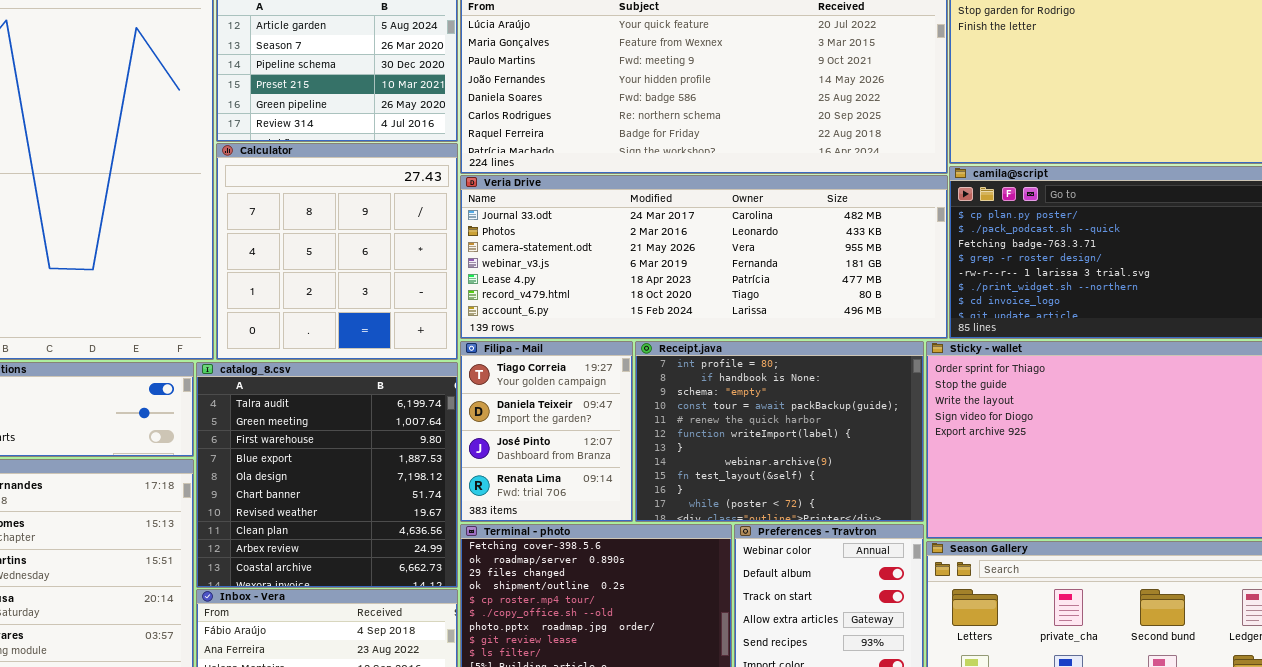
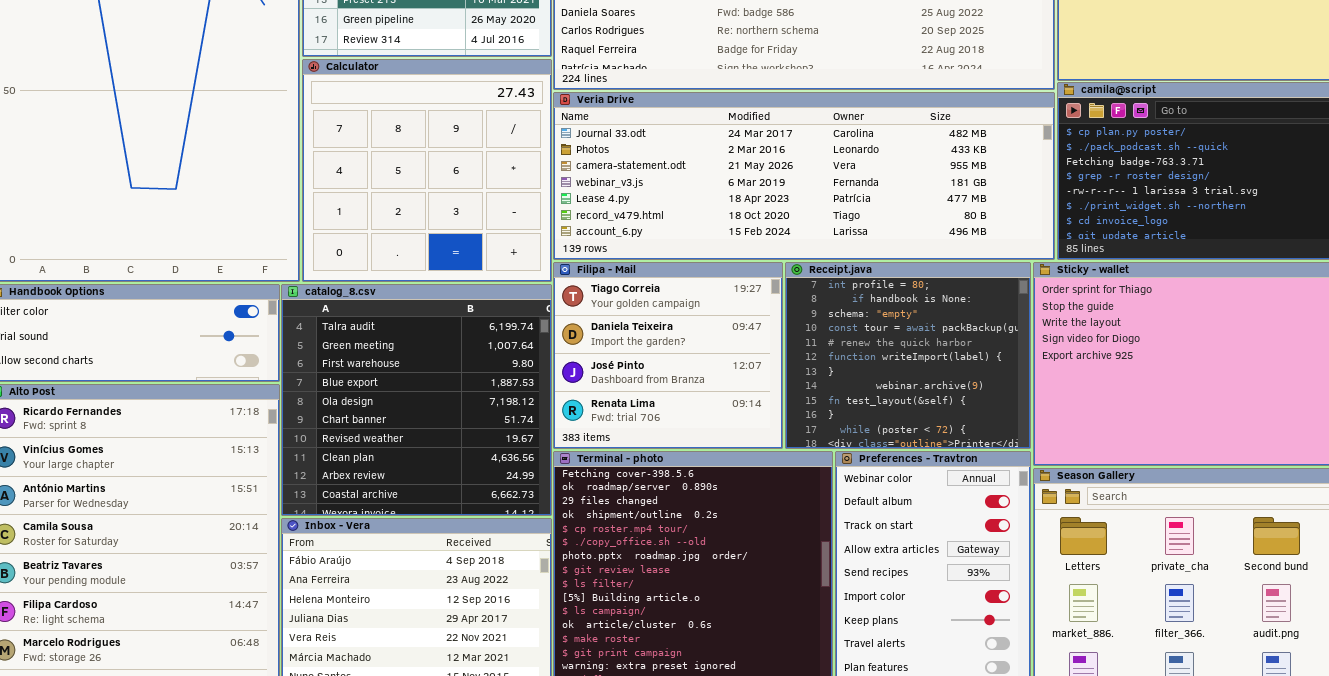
Filipa - Mail: [460,341,633,522] -> [553,262,783,449], resized
Receipt.java: [635,341,924,522] -> [785,262,1031,449], resized

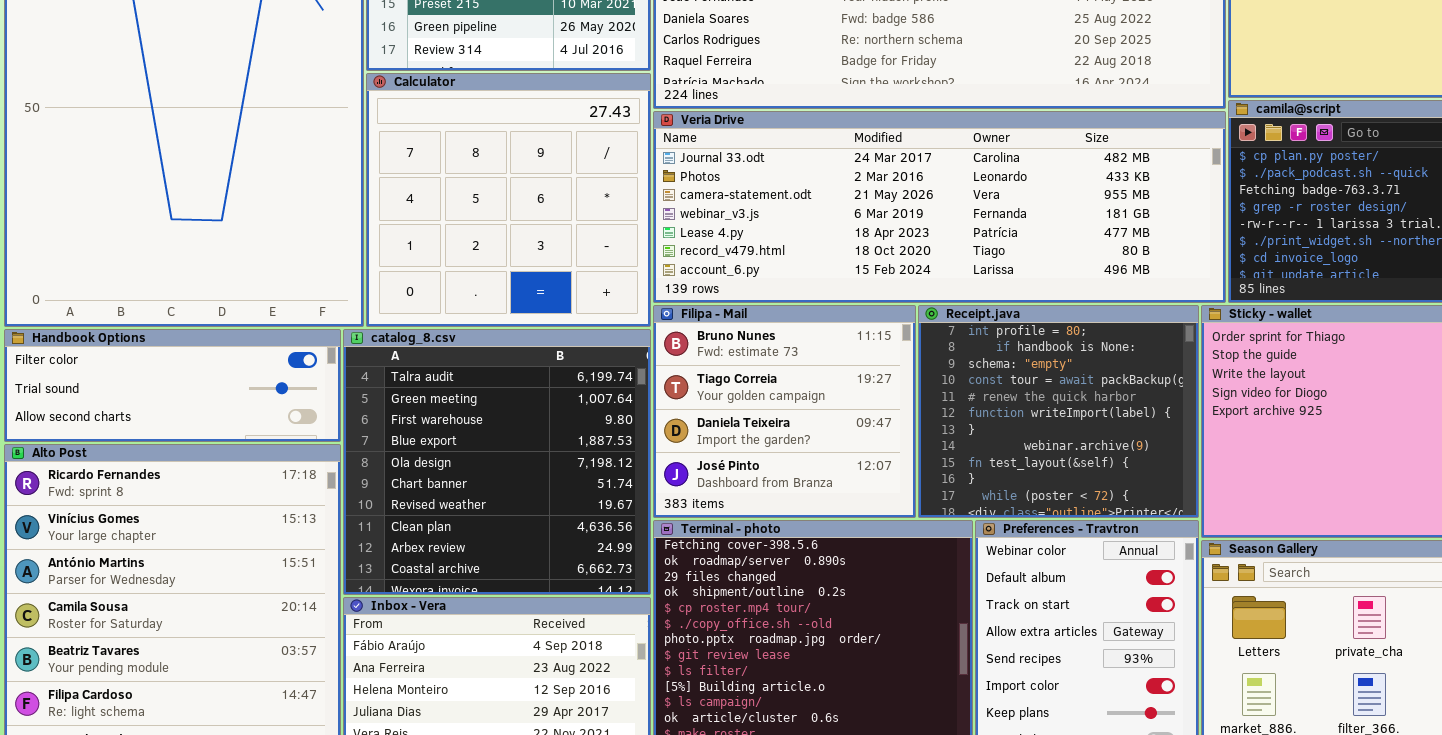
Filipa - Mail: [553,262,783,449] -> [653,305,916,518], scrolled up 1 row

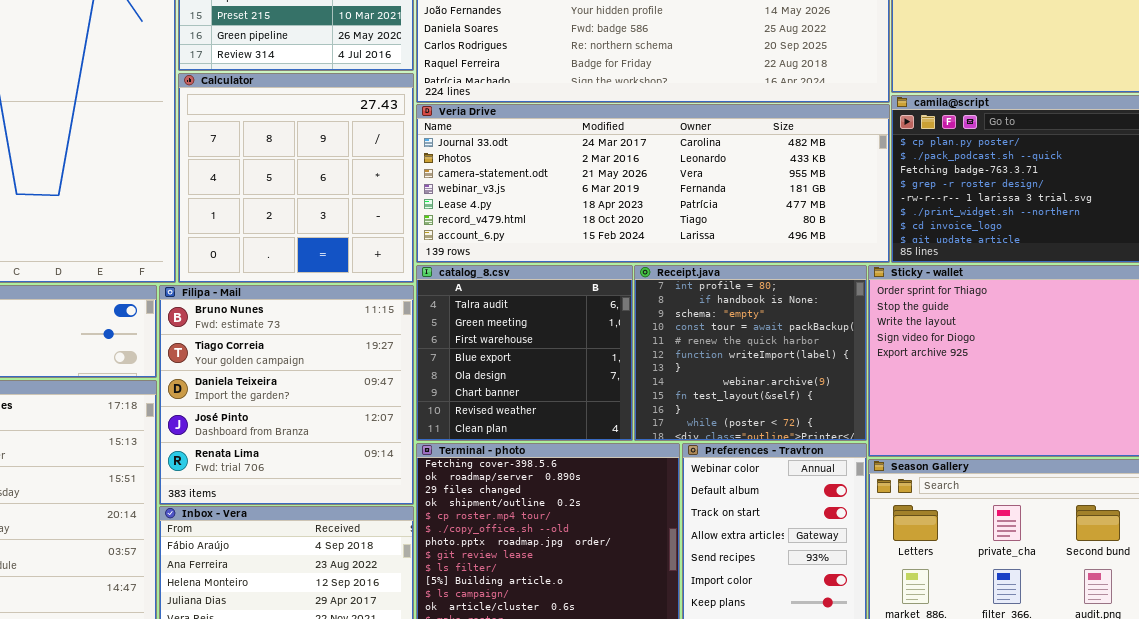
Filipa - Mail: [653,305,916,518] -> [159,285,414,505], moved, resized
catalog_8.csv: [343,329,651,595] -> [416,265,633,441], moved, resized

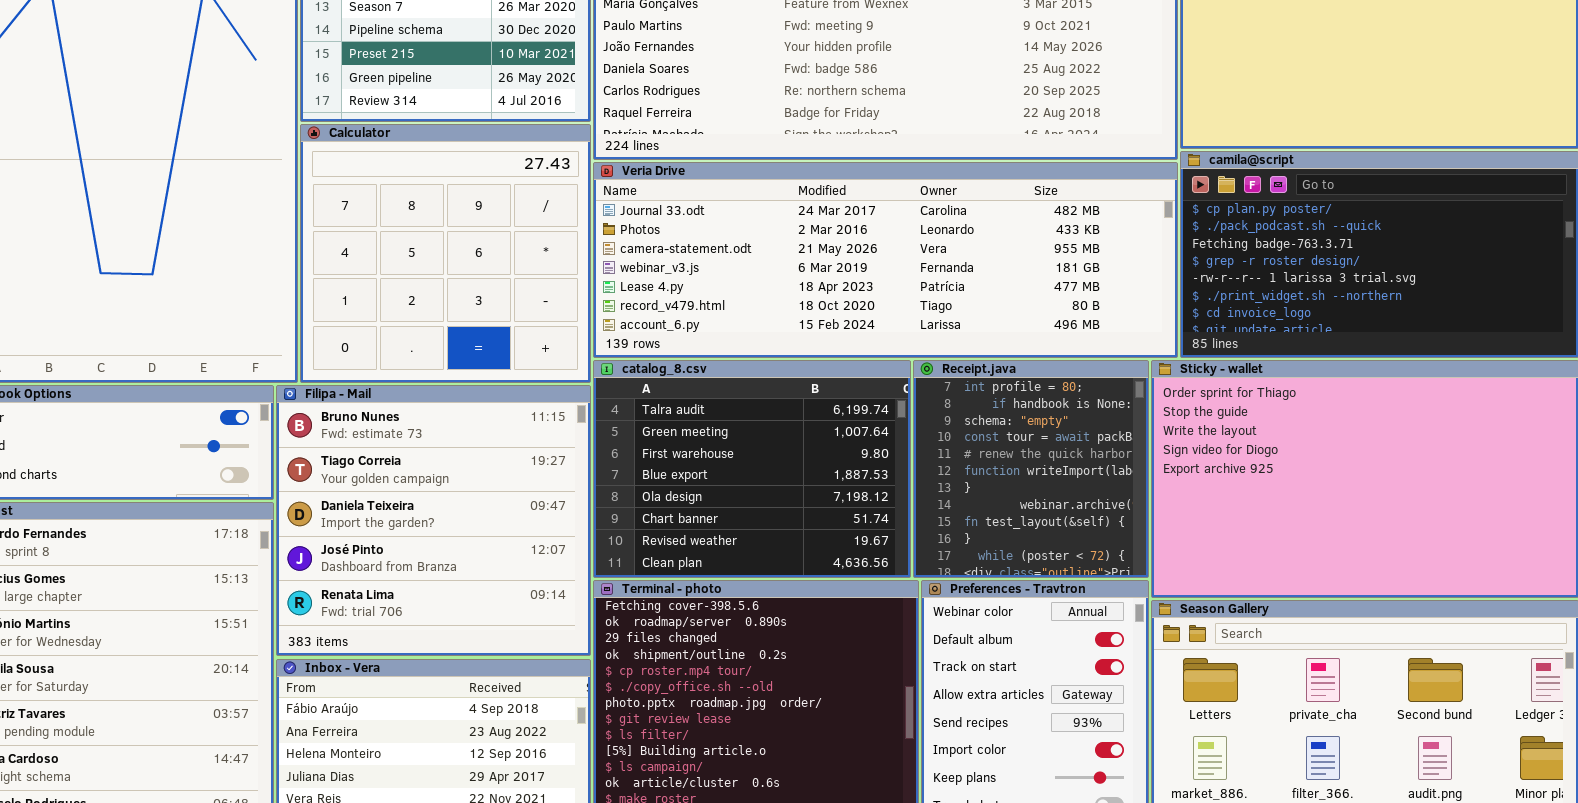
catalog_8.csv: [416,265,633,441] -> [593,360,911,578], resized
Receipt.java: [634,265,867,441] -> [913,360,1149,578], resized

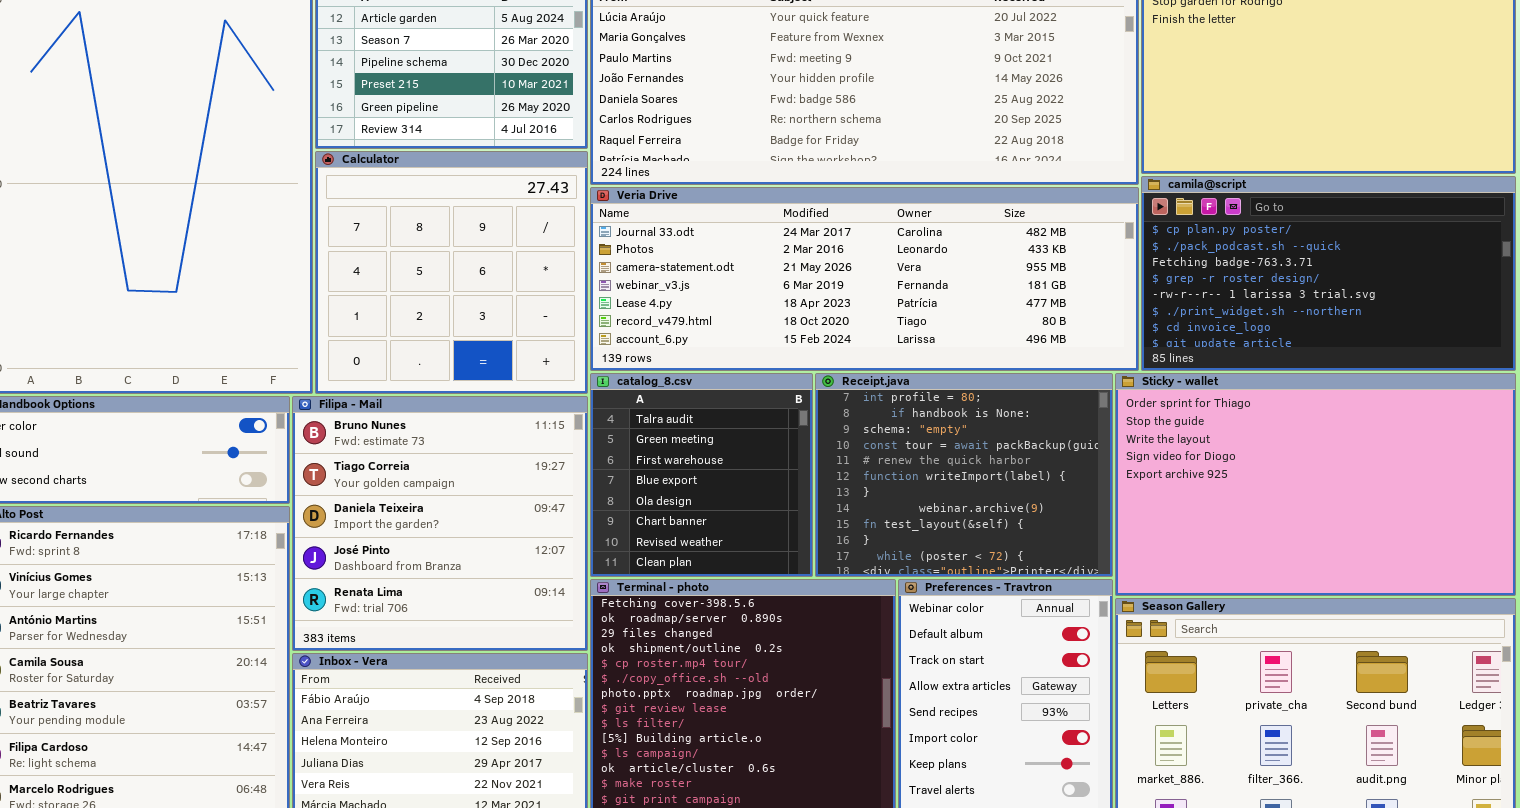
catalog_8.csv: [593,360,911,578] -> [590,373,813,577], resized
Receipt.java: [913,360,1149,578] -> [815,373,1113,577], resized

